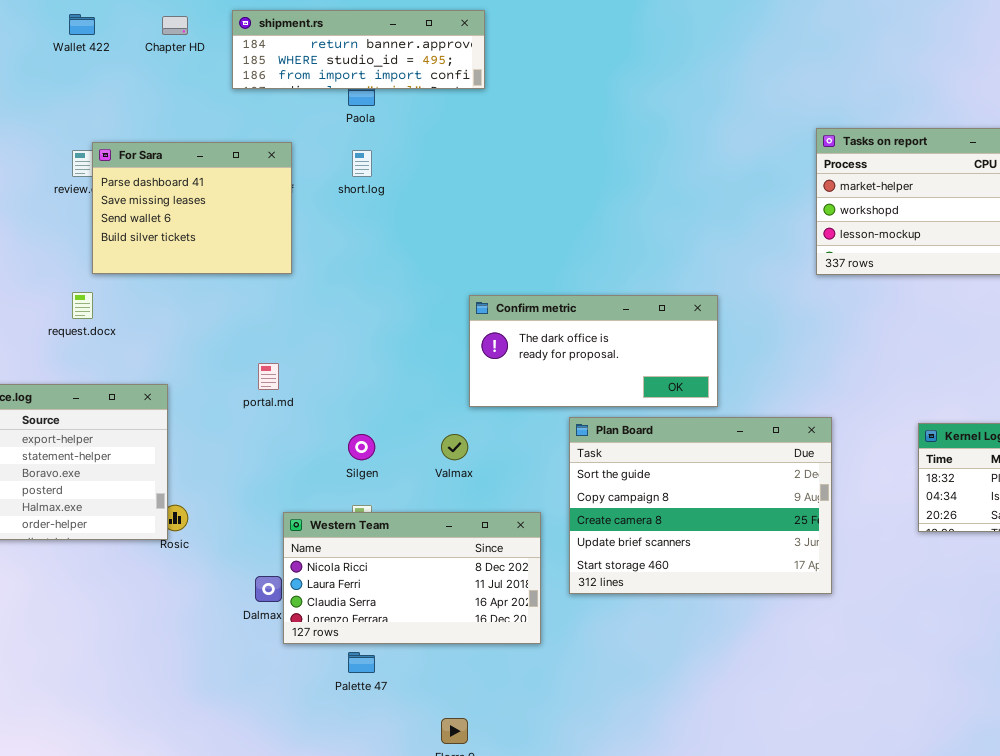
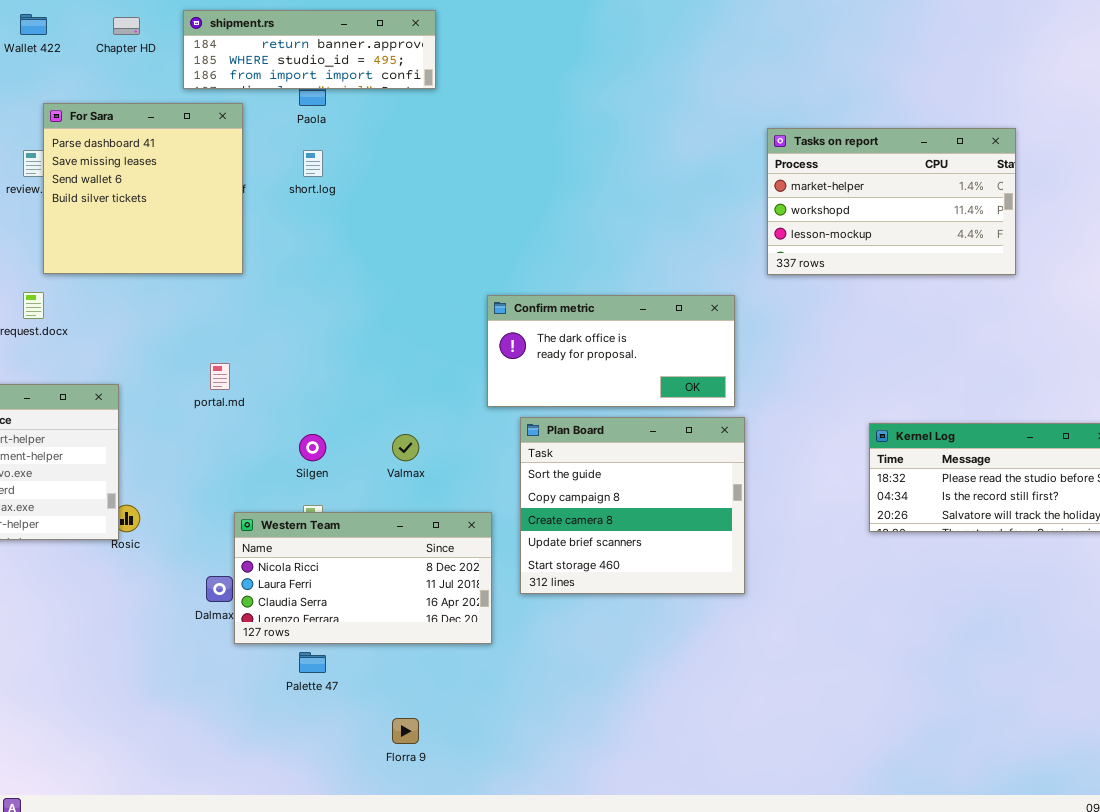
For Sara: [92,142,292,274] -> [43,103,243,274], resized
Confirm metric: [469,295,718,407] -> [487,295,735,407], moved
Plan Board: [569,417,832,594] -> [520,417,745,594], resized

